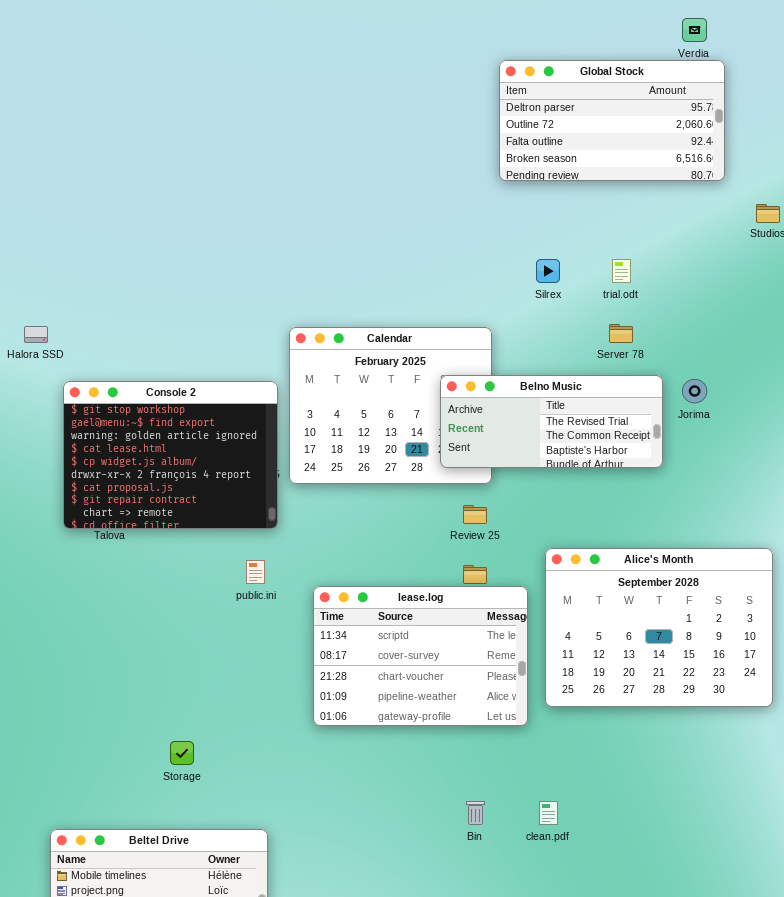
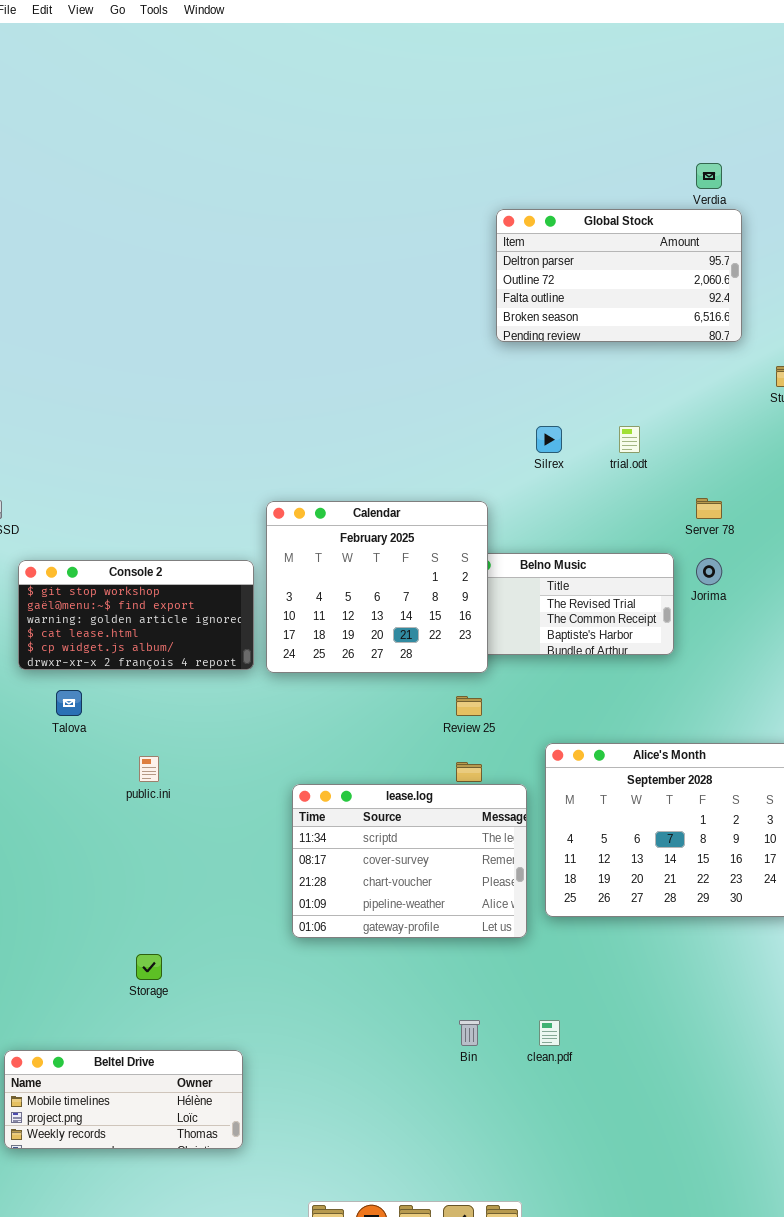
Server 78: [609,324,633,343] -> [696,498,722,519], moved
Calendar: [289,327,492,484] -> [266,501,488,673], raised
Console 2: [63,381,278,529] -> [18,560,254,670], resized
public.ini: [246,560,265,584] -> [139,756,159,782], moved

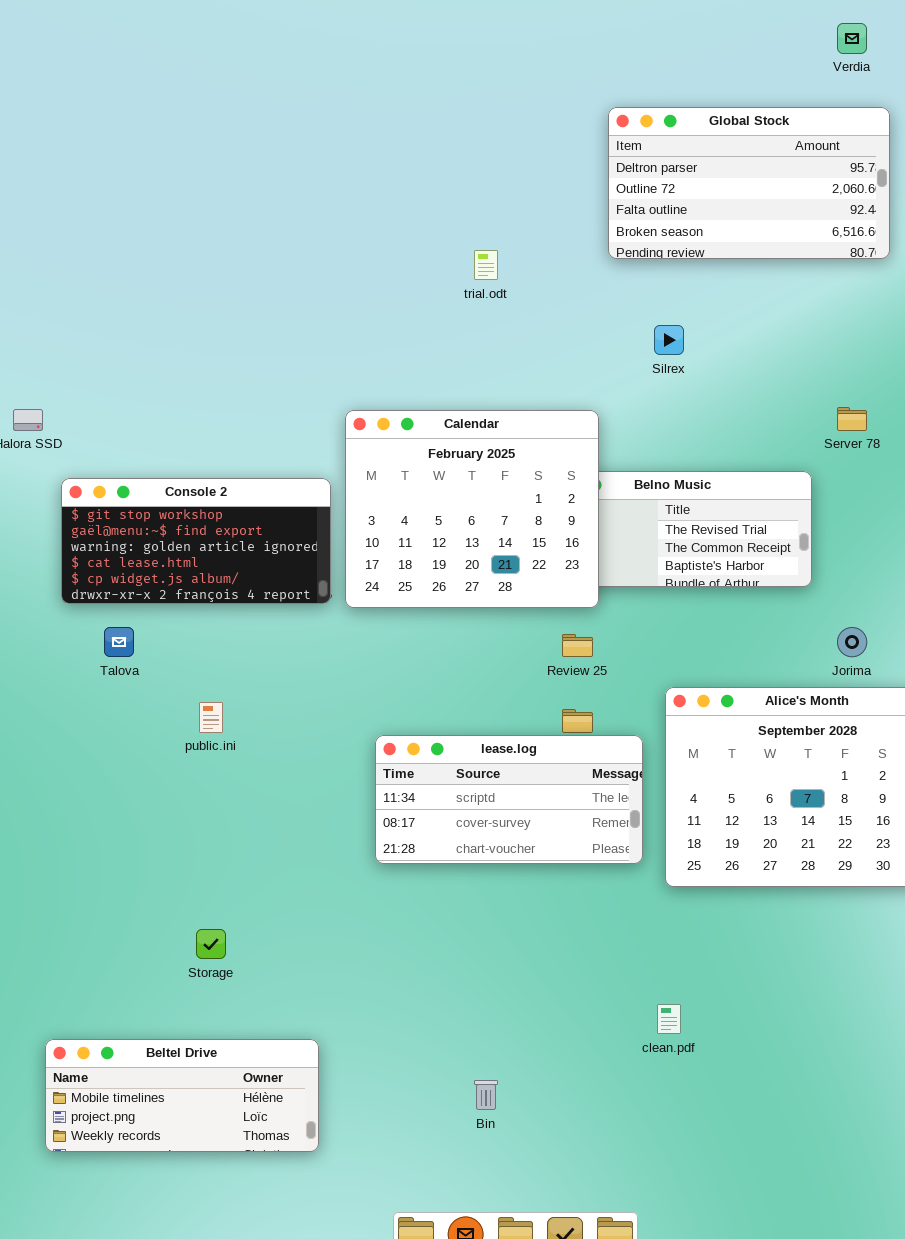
Global Stock: [496,209,742,342] -> [608,107,890,259], moved
trial.odt: [619,426,640,453] -> [474,250,498,280], moved
Jorima: [696,558,722,585] -> [837,627,867,657], moved
lease.log: [292,784,527,938] -> [375,735,643,864], resized
Bin: [459,1020,480,1046] -> [474,1080,498,1110], moved

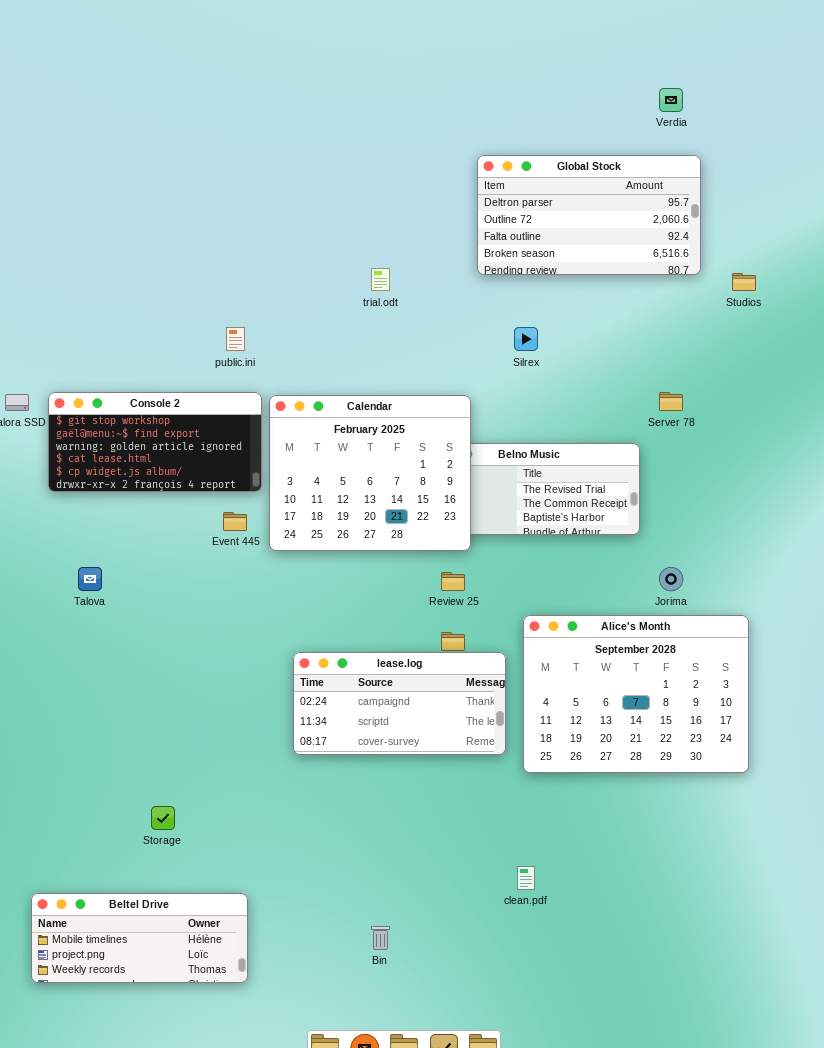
Console 2: [61,478,331,604] -> [48,392,262,492], moved
public.ini: [199,702,223,733] -> [226,327,245,351], moved
lease.log: [375,735,643,864] -> [293,652,506,755], scrolled up 1 row

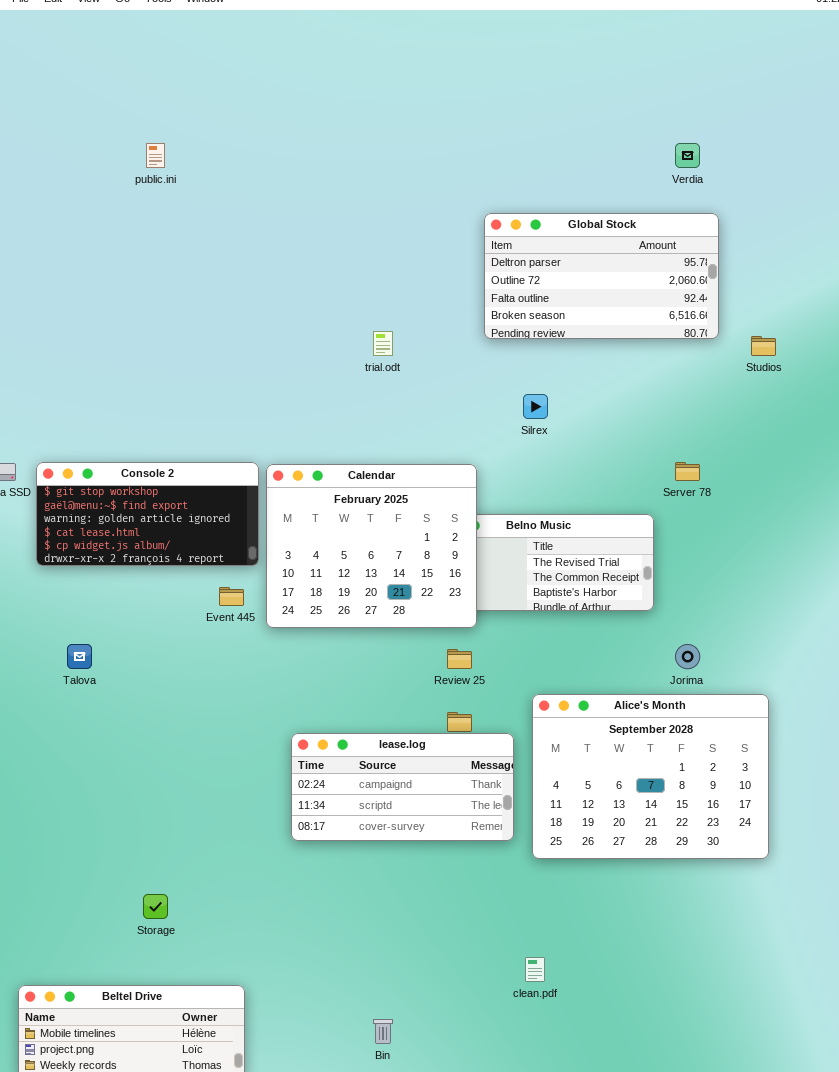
public.ini: [226,327,245,351] -> [146,143,165,168], moved

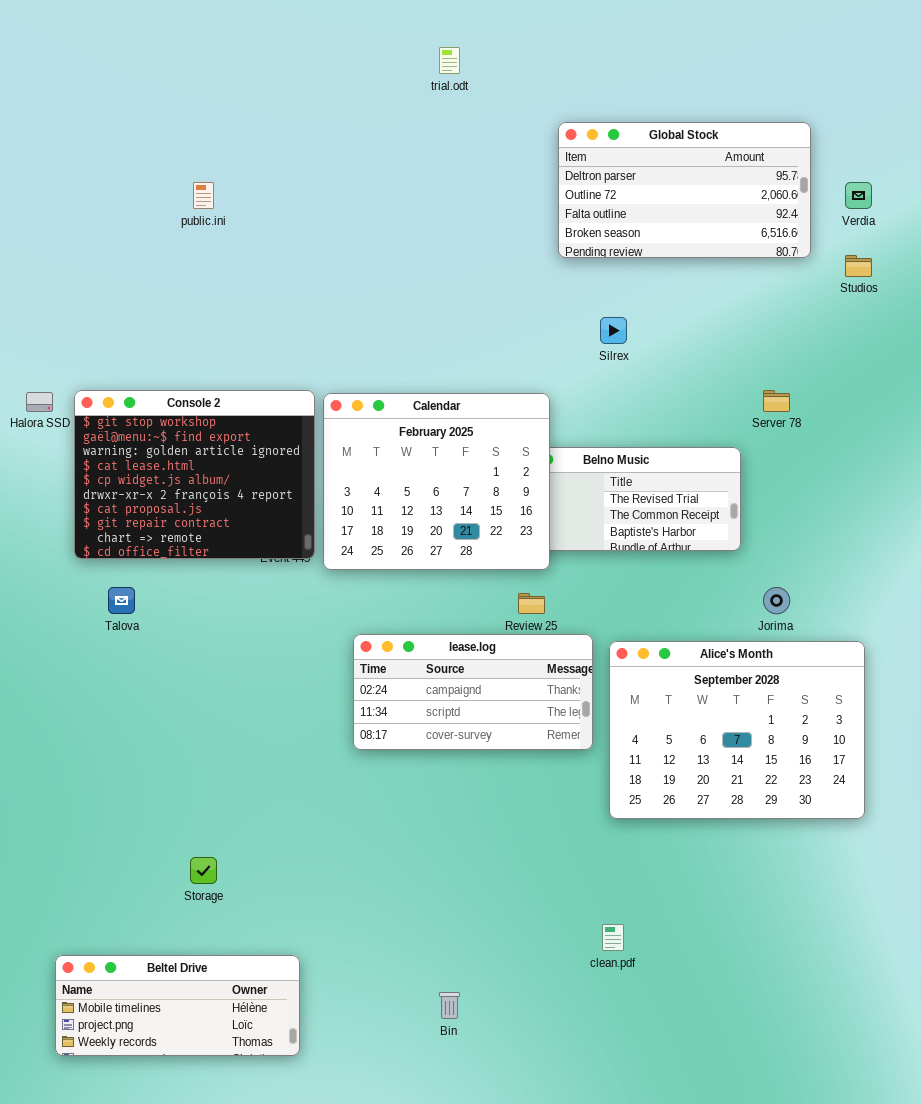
public.ini: [146,143,165,168] -> [193,182,214,209], moved
Verdia: [675,143,700,168] -> [845,182,872,209], moved
trial.odt: [373,331,393,356] -> [439,47,460,74], moved
Console 2: [36,462,259,566] -> [74,390,315,559], resized
lease.log: [291,733,514,841] -> [353,634,593,750], moved

